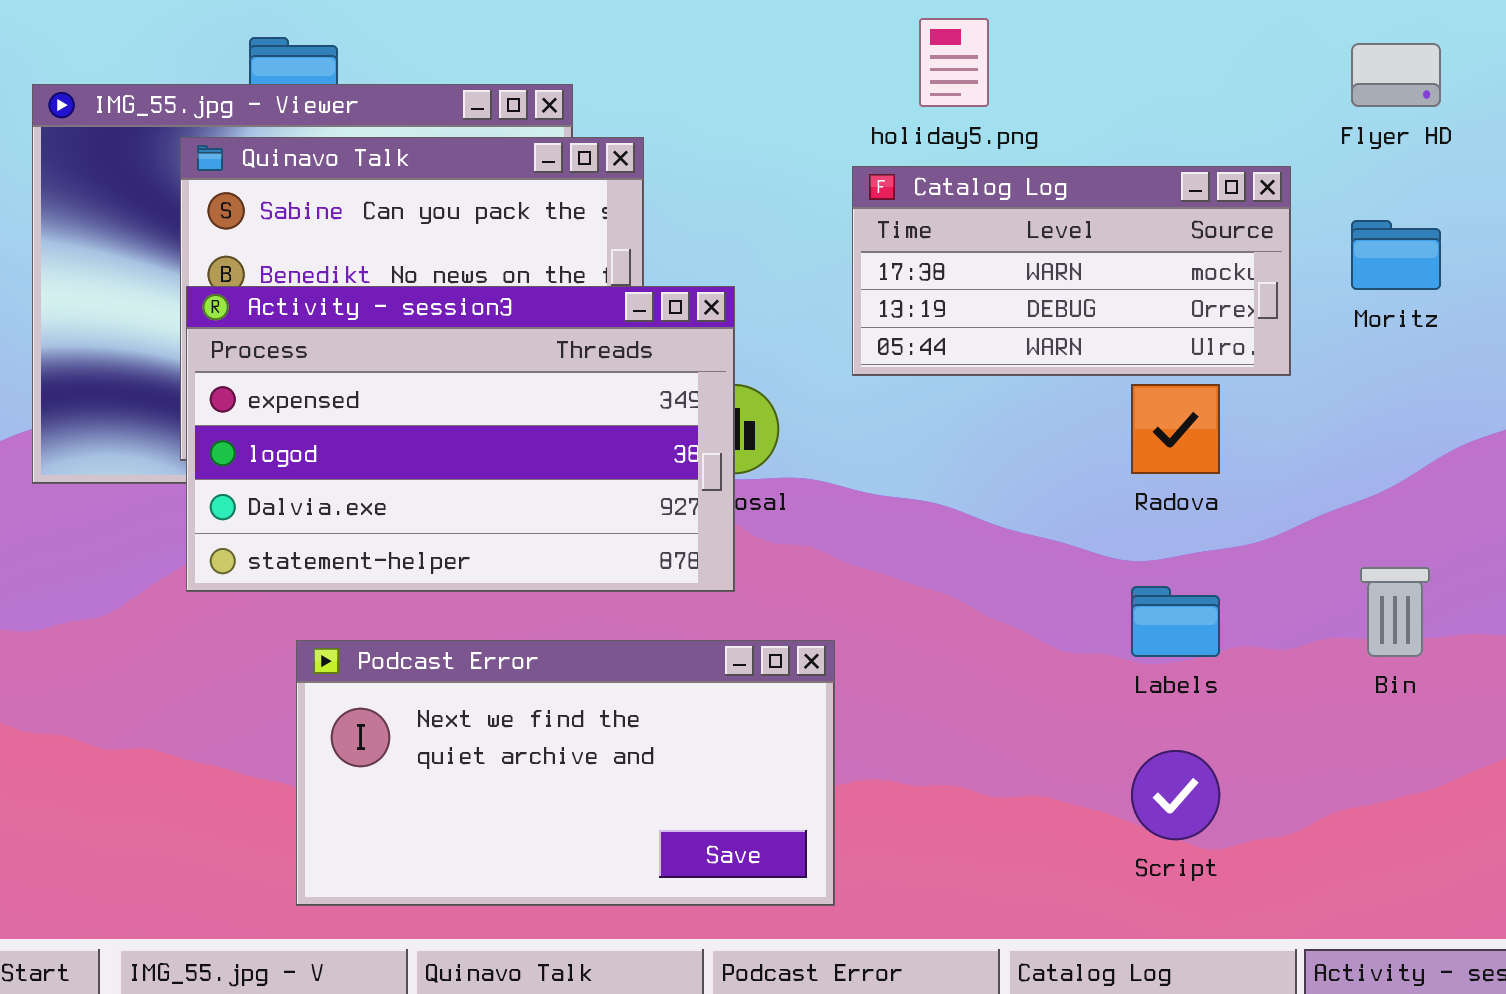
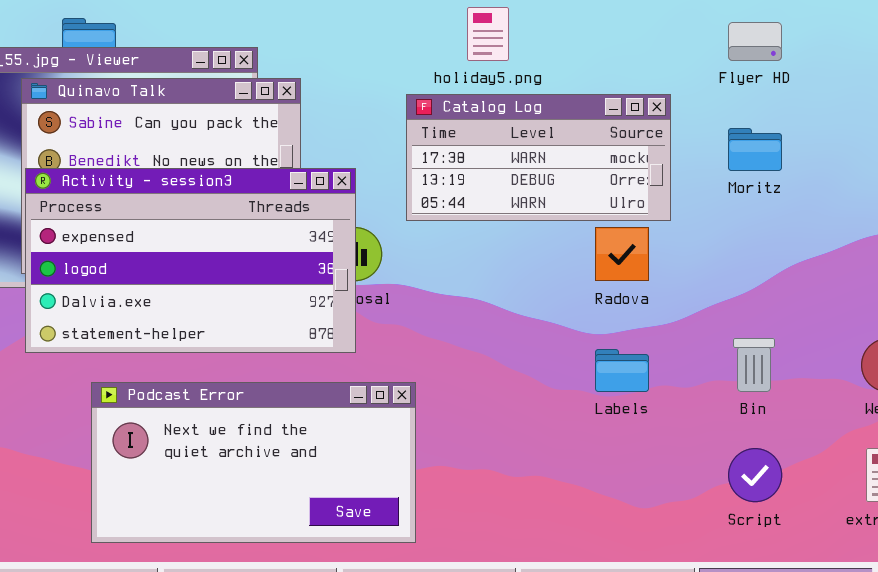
Catalog Log: [852,166,1291,376] -> [406,94,671,221], moved
Script: [1131,750,1220,840] -> [728,448,782,502], moved

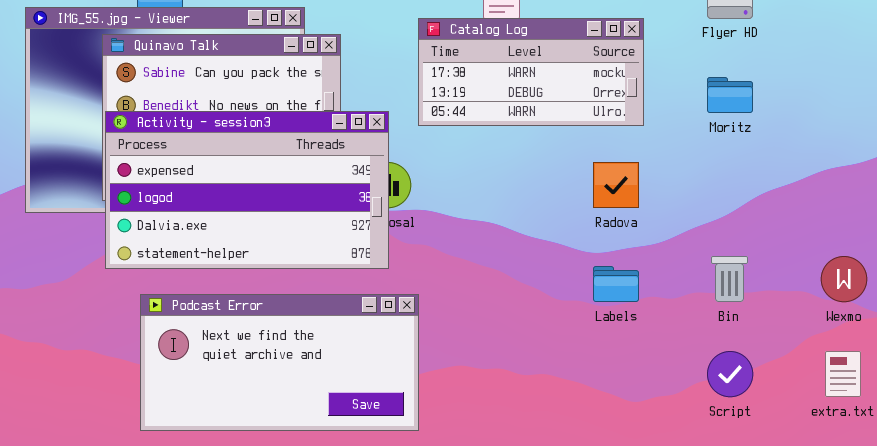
Catalog Log: [406,94,671,221] -> [418,18,644,126], moved
Podcast Error: [91,382,416,543] -> [140,294,419,431], moved

